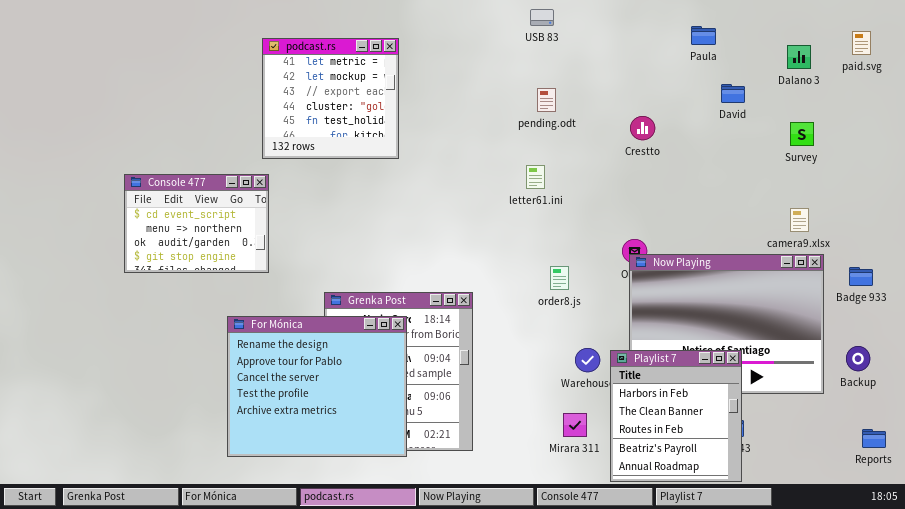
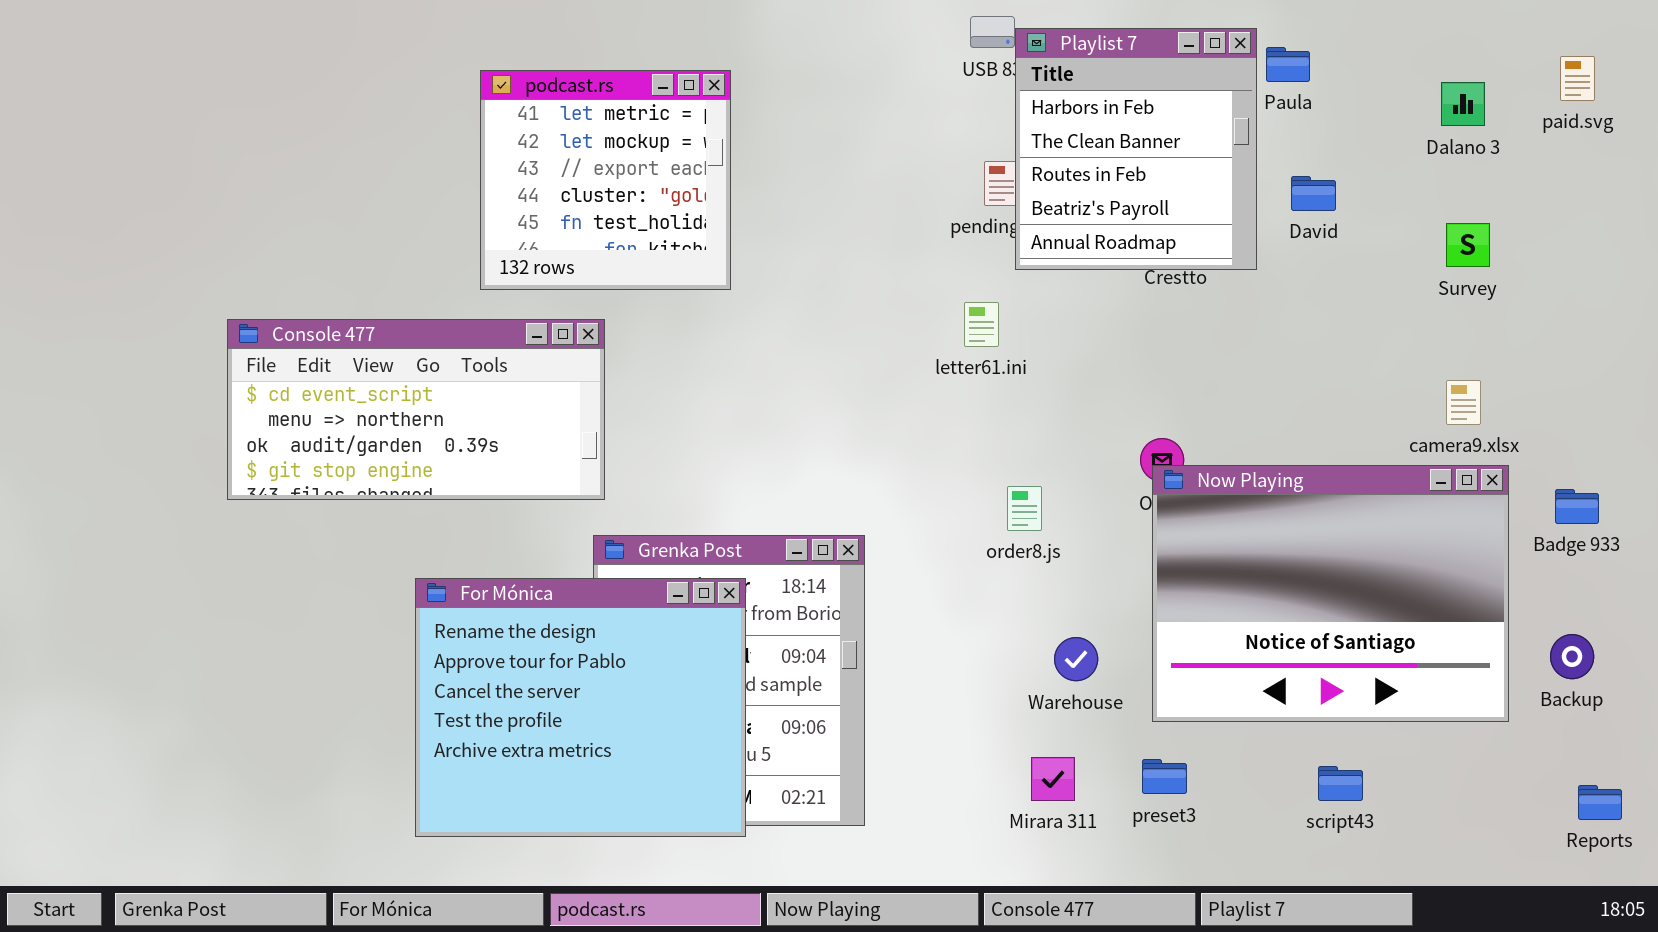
David: [721,84,745,103] -> [1291,176,1336,211], moved
Console 477: [124,174,269,273] -> [227,319,605,500], resized
Playlist 7: [610,350,742,482] -> [1015,28,1257,270], moved

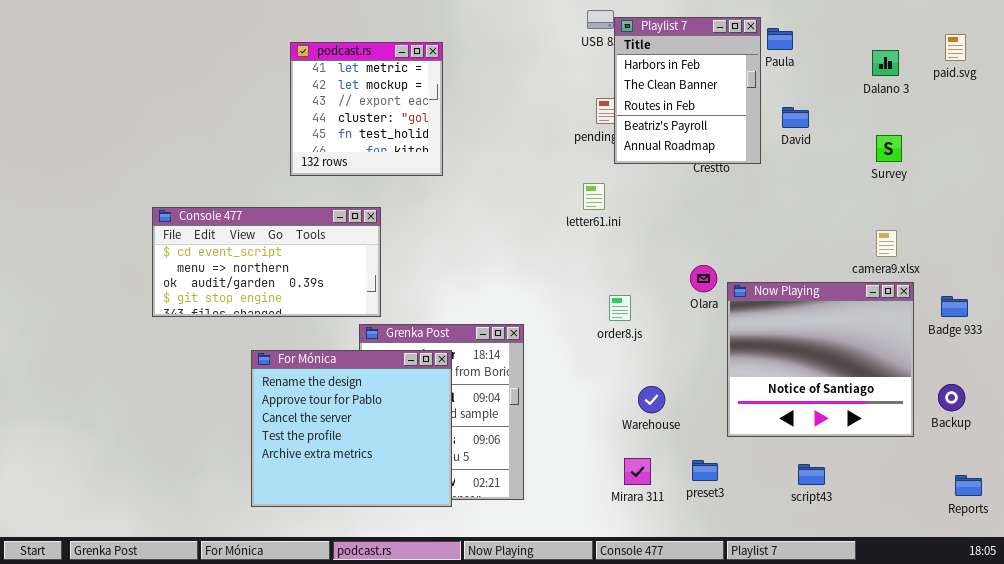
Console 477: [227,319,605,500] -> [152,207,381,317], moved
Now Playing: [1152,465,1509,722] -> [727,282,914,437], resized

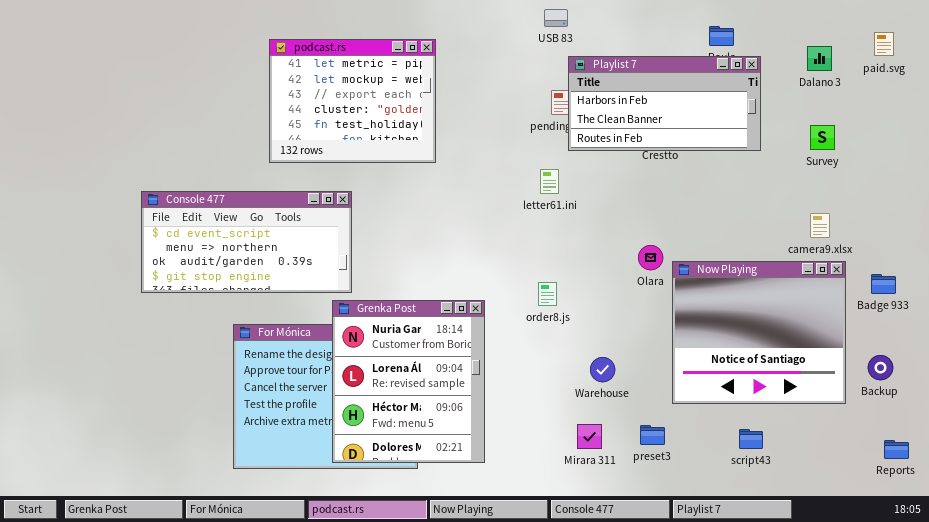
Playlist 7: [614,17,761,164] -> [568,56,761,151], resized
podcast.rs: [290,42,443,176] -> [269,39,436,163], resized
order8.js: [609,295,631,321] -> [538,282,557,306], moved
Grenka Post: [359,324,524,500] -> [332,300,485,463], raised

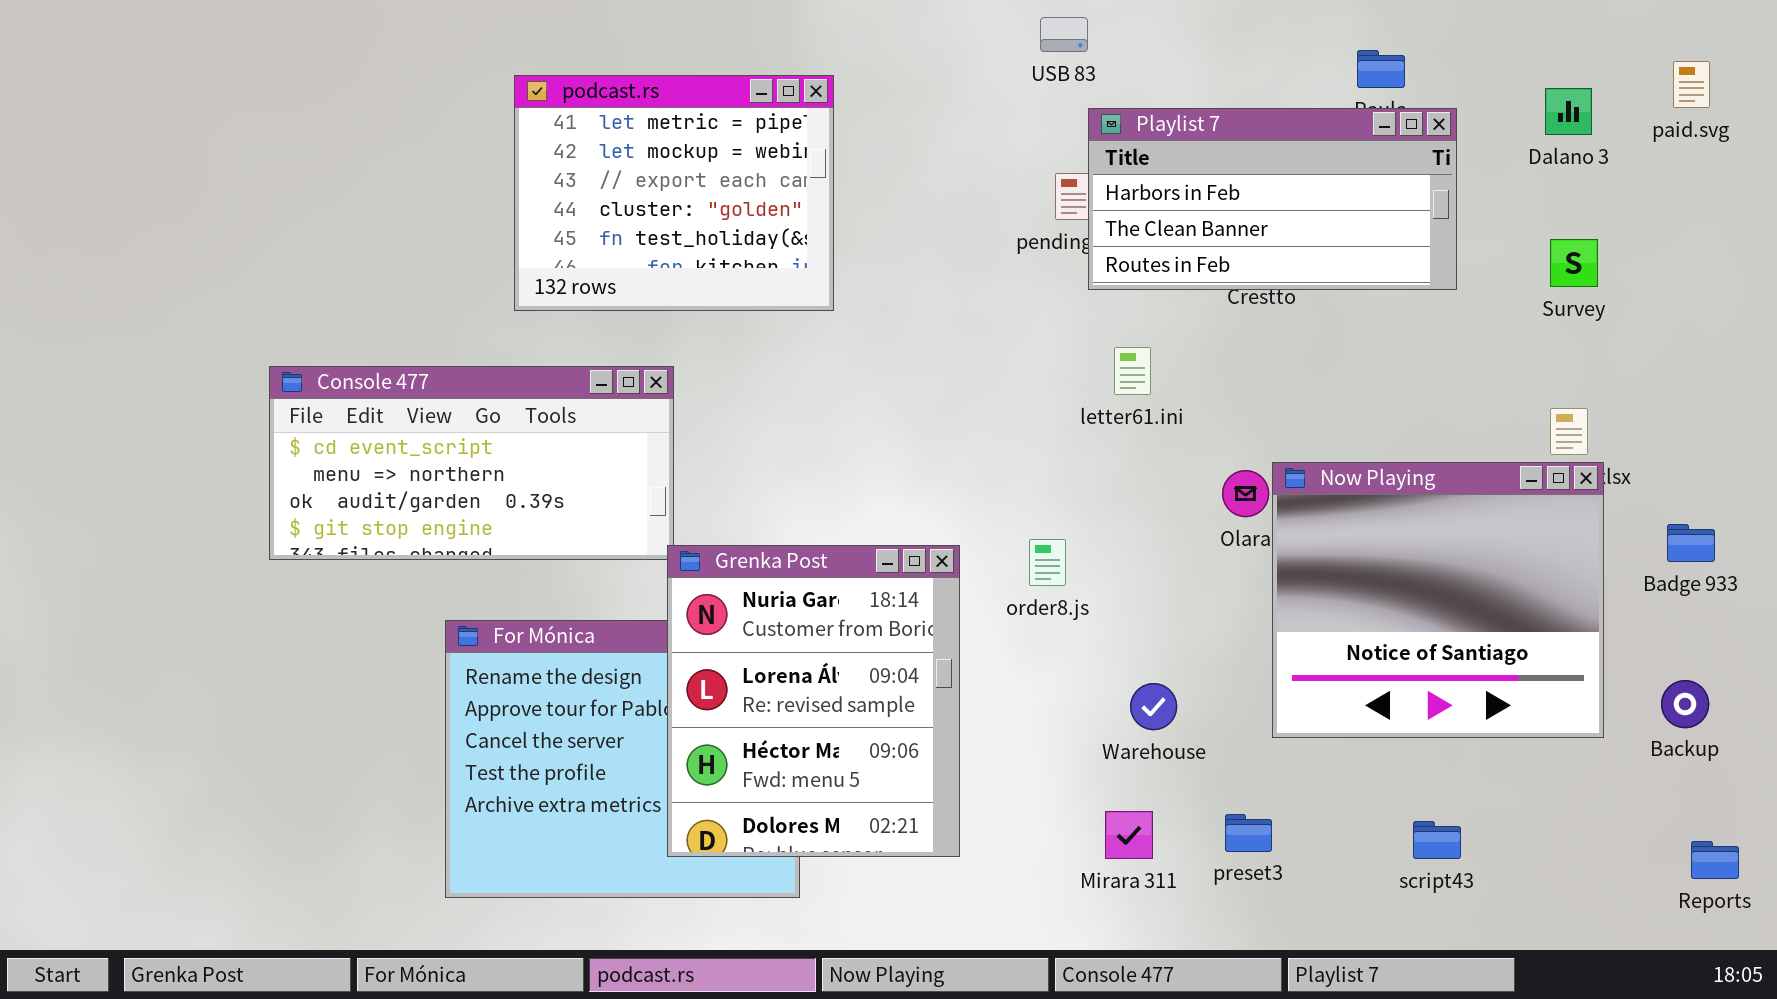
letter61.ini: [540,169,559,194] -> [1114,347,1151,395], moved
Now Playing: [672,261,846,404] -> [1272,462,1604,738], moved
Grenka Post: [332,300,485,463] -> [667,545,960,857], moved

